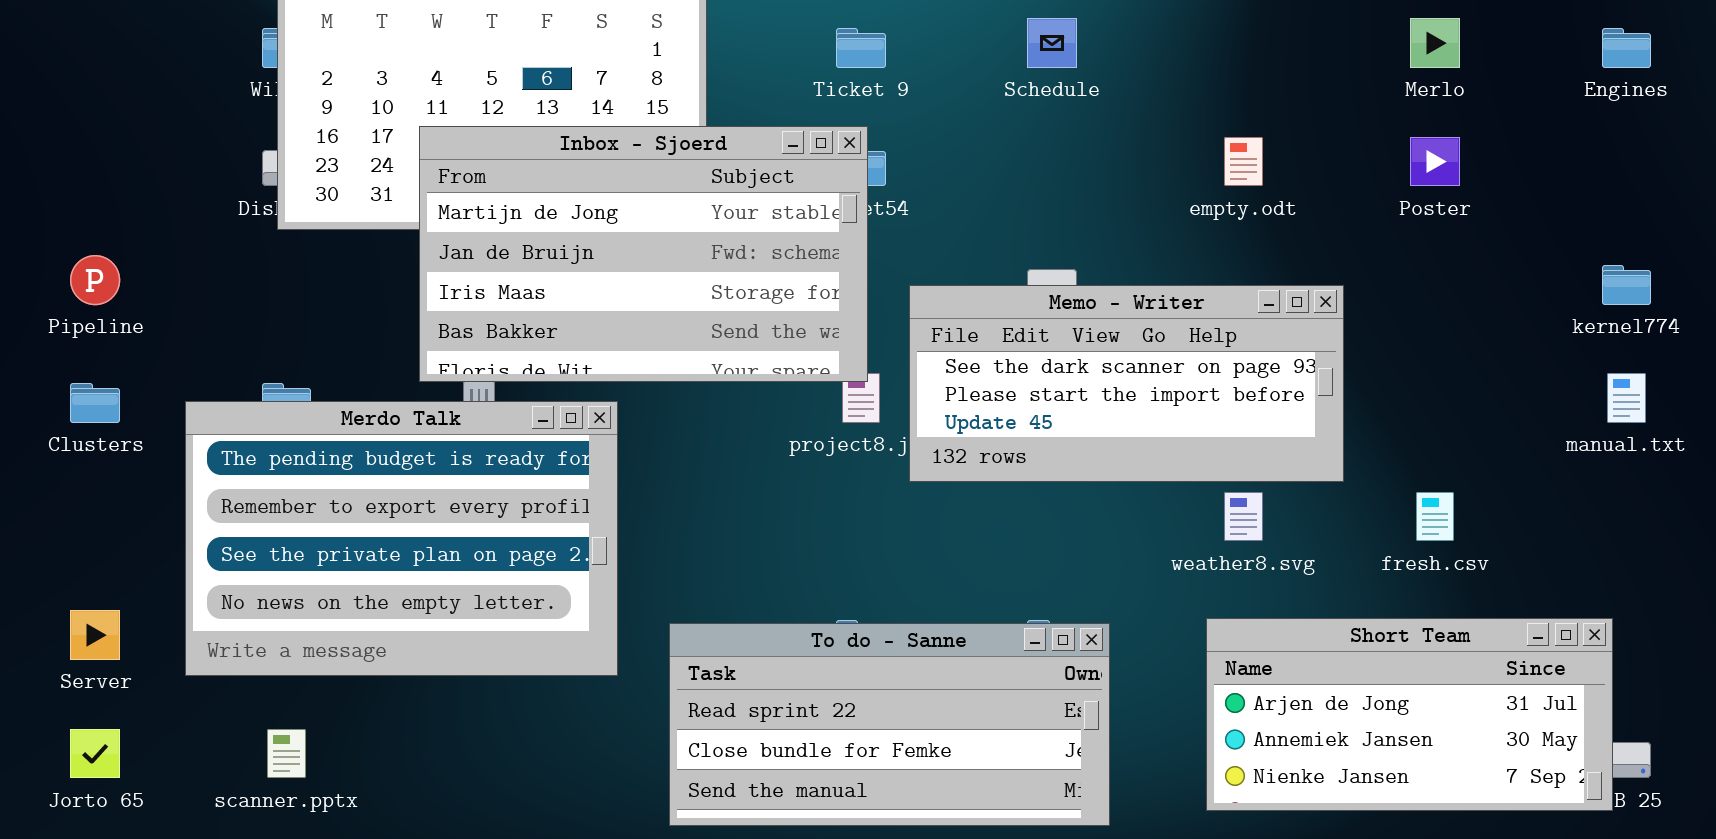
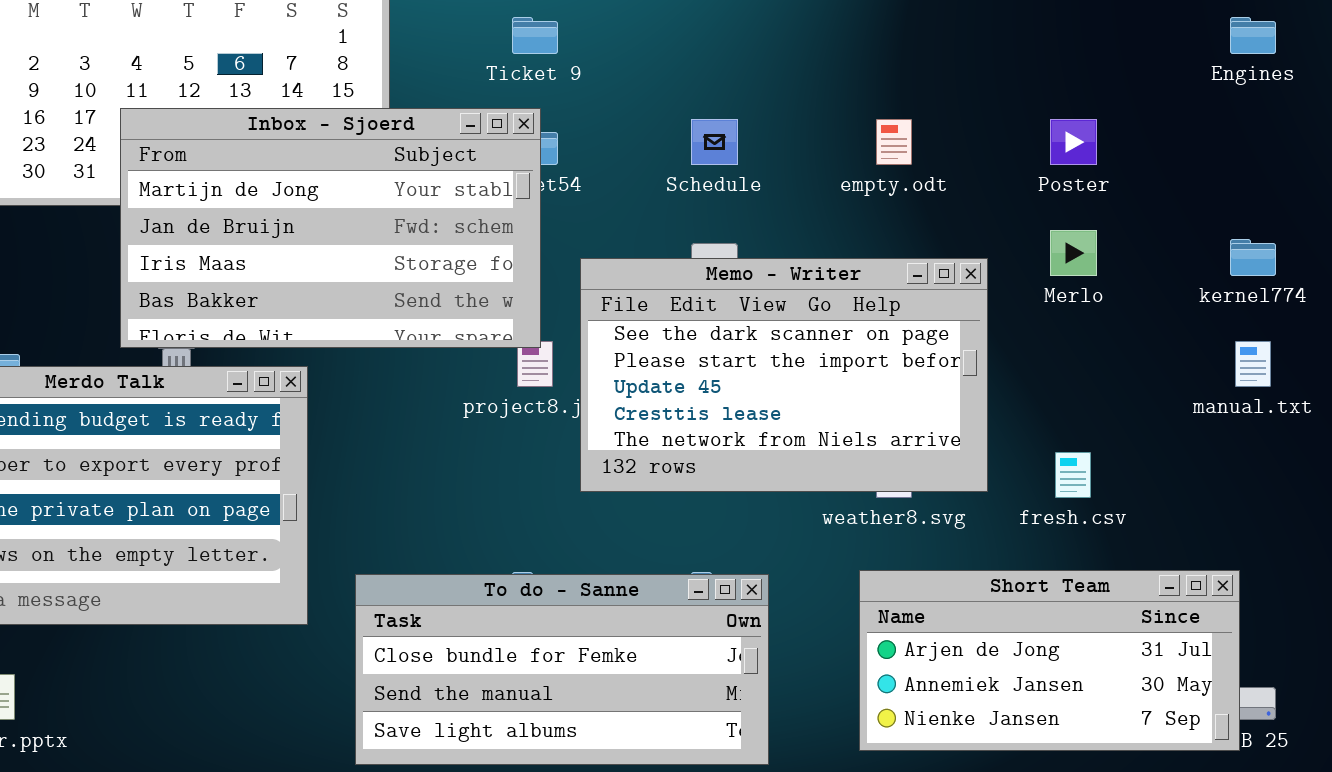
Schedule: [1027,18,1077,68] -> [691,119,738,165], moved
Merlo: [1410,18,1460,68] -> [1050,230,1097,276], moved
Memo - Writer: [909,285,1344,482] -> [580,258,988,492], resized
To do - Sanne: [669,623,1110,826] -> [355,574,769,765], scrolled down 1 row

